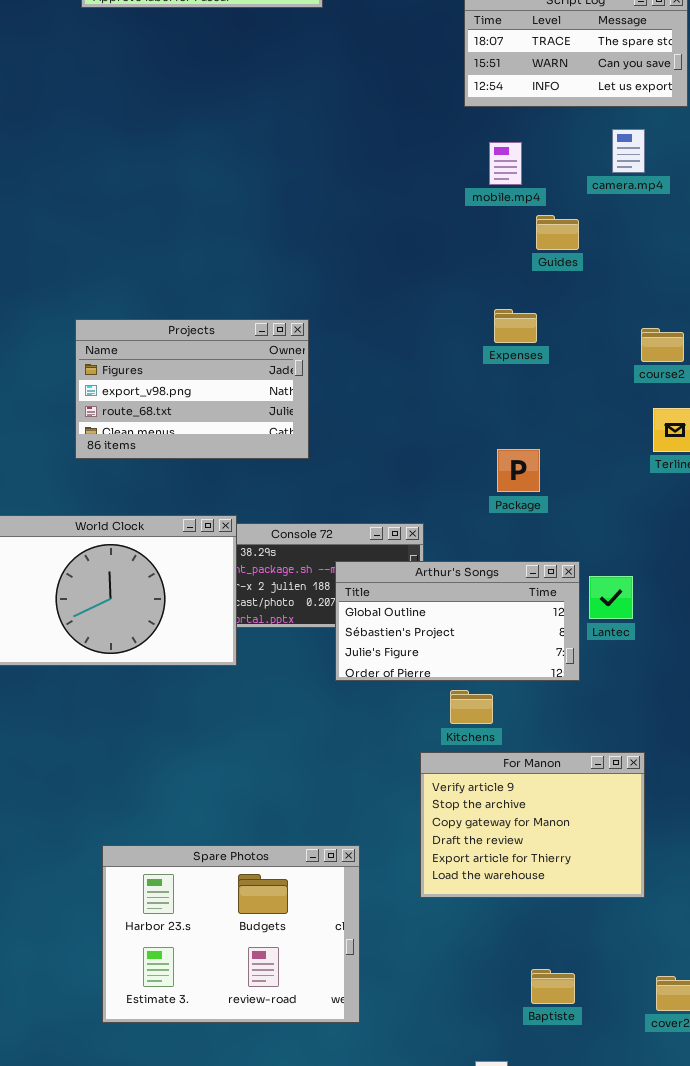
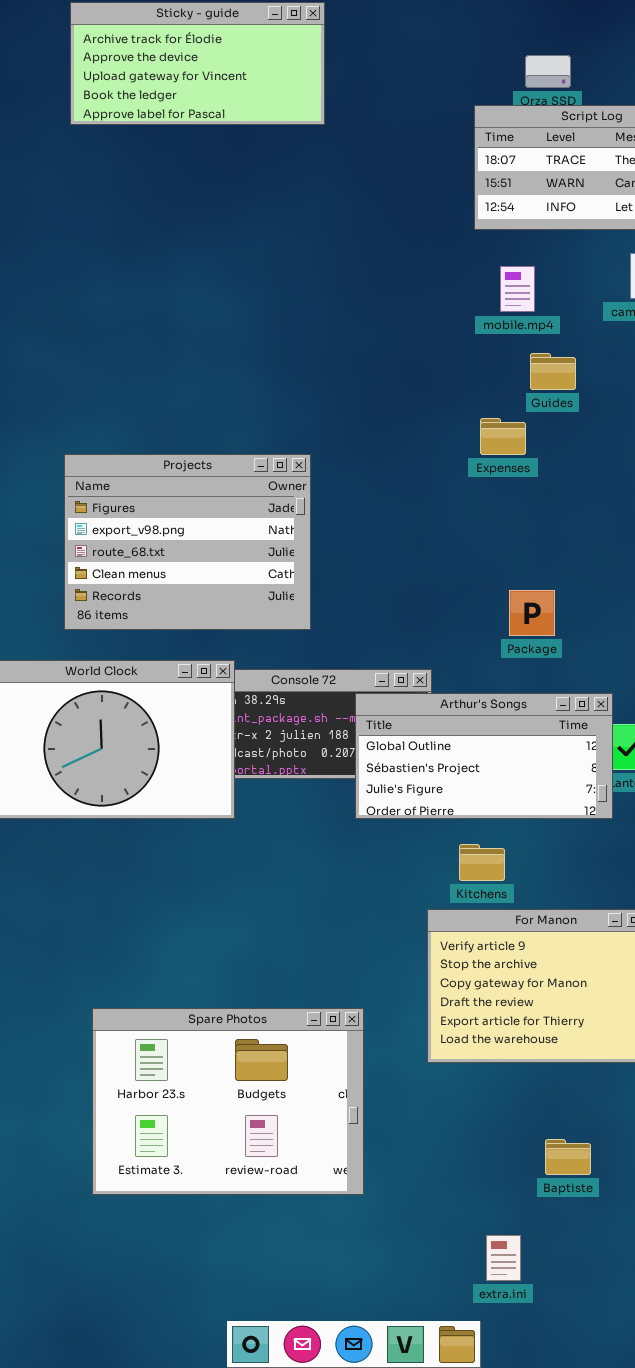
Guides: [536,215,579,250] -> [530,353,576,390], moved
Expenses: [494,309,537,343] -> [480,418,526,455], moved
Projects: [75,319,309,459] -> [64,454,311,630], resized
Arthur's Songs: [335,561,580,681] -> [355,693,613,819], moved

